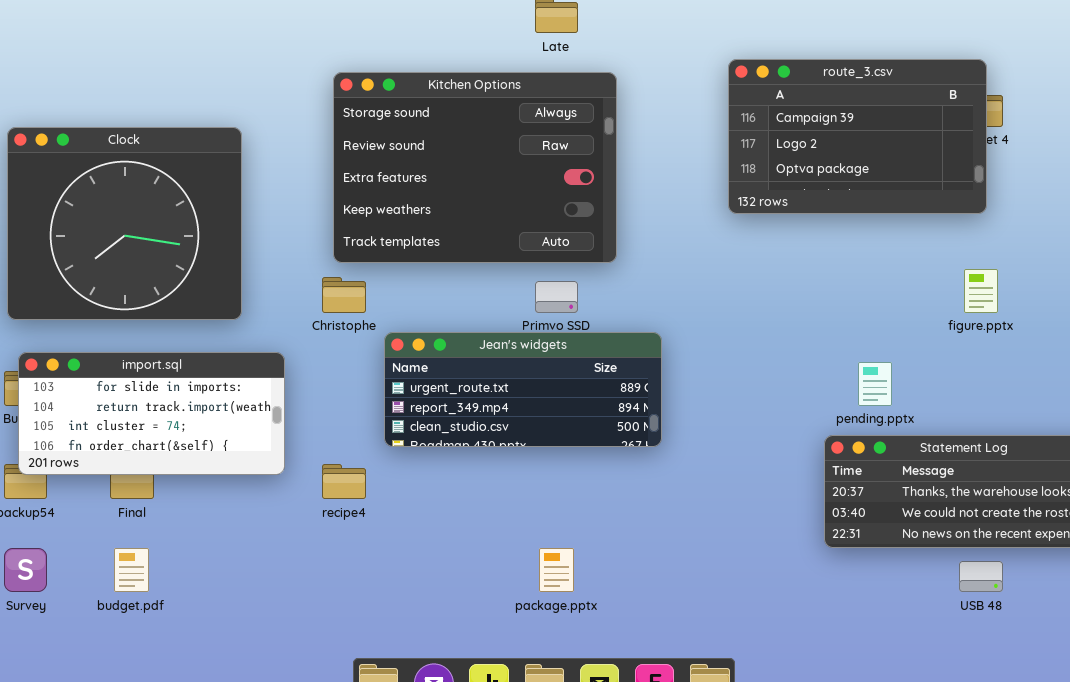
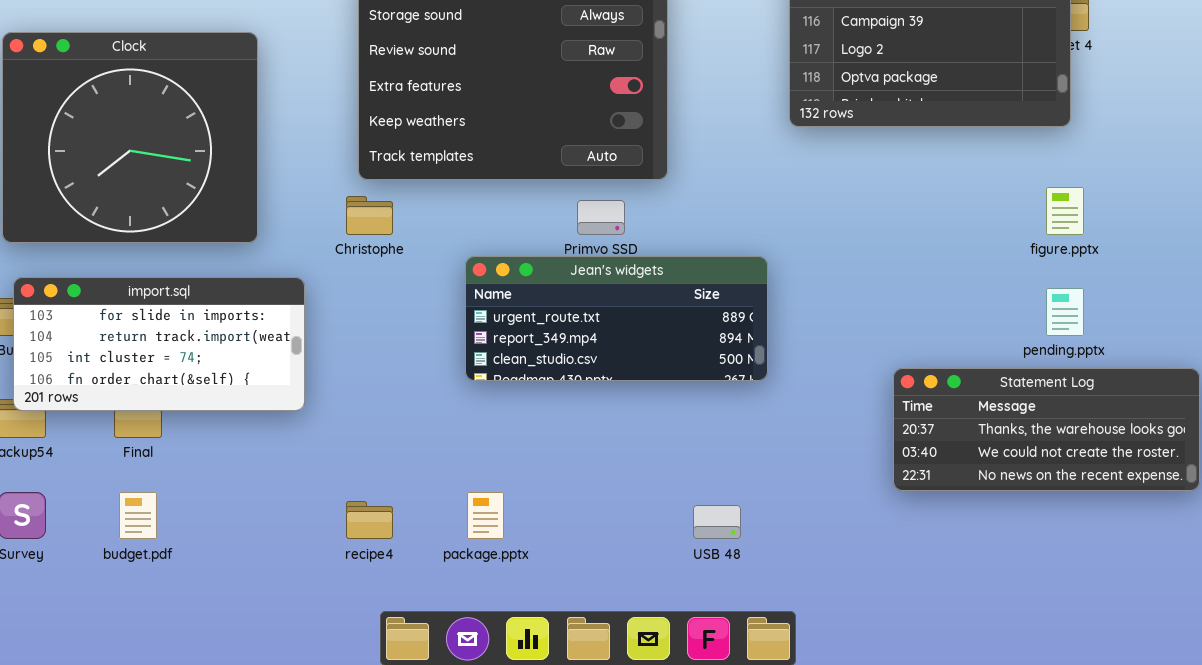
Jean's widgets: [384,332,662,447] -> [465,256,768,381], moved
pending.pptx: [858,362,892,406] -> [1046,288,1084,336], moved
recipe4: [322,464,366,499] -> [346,501,393,539], moved
package.pptx: [539,548,574,592] -> [467,492,504,539], moved
USB 48: [959,561,1003,592] -> [693,505,741,539], moved

